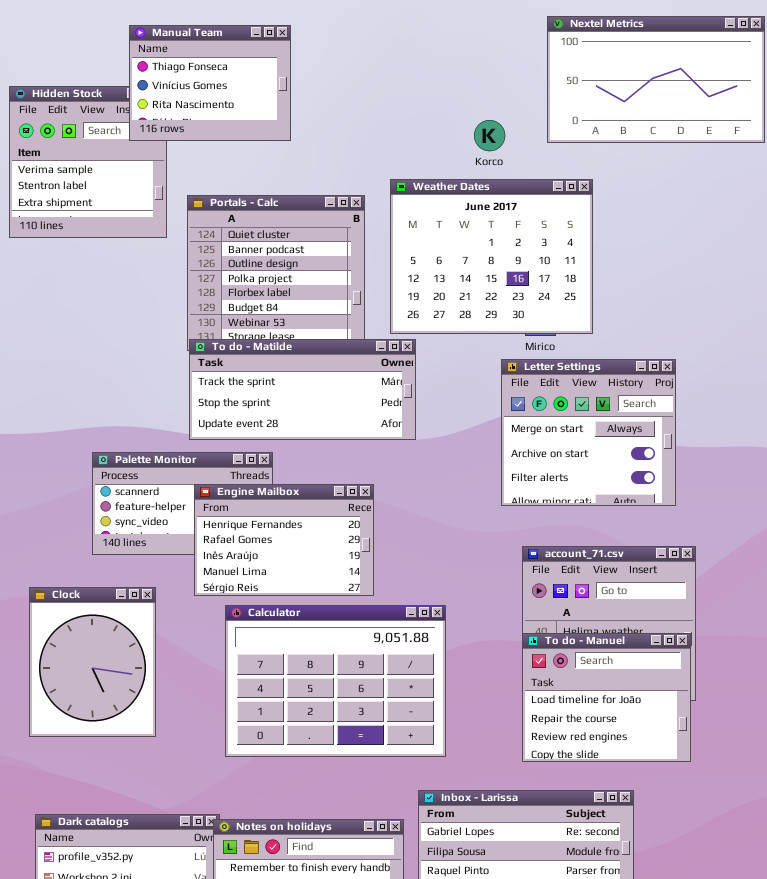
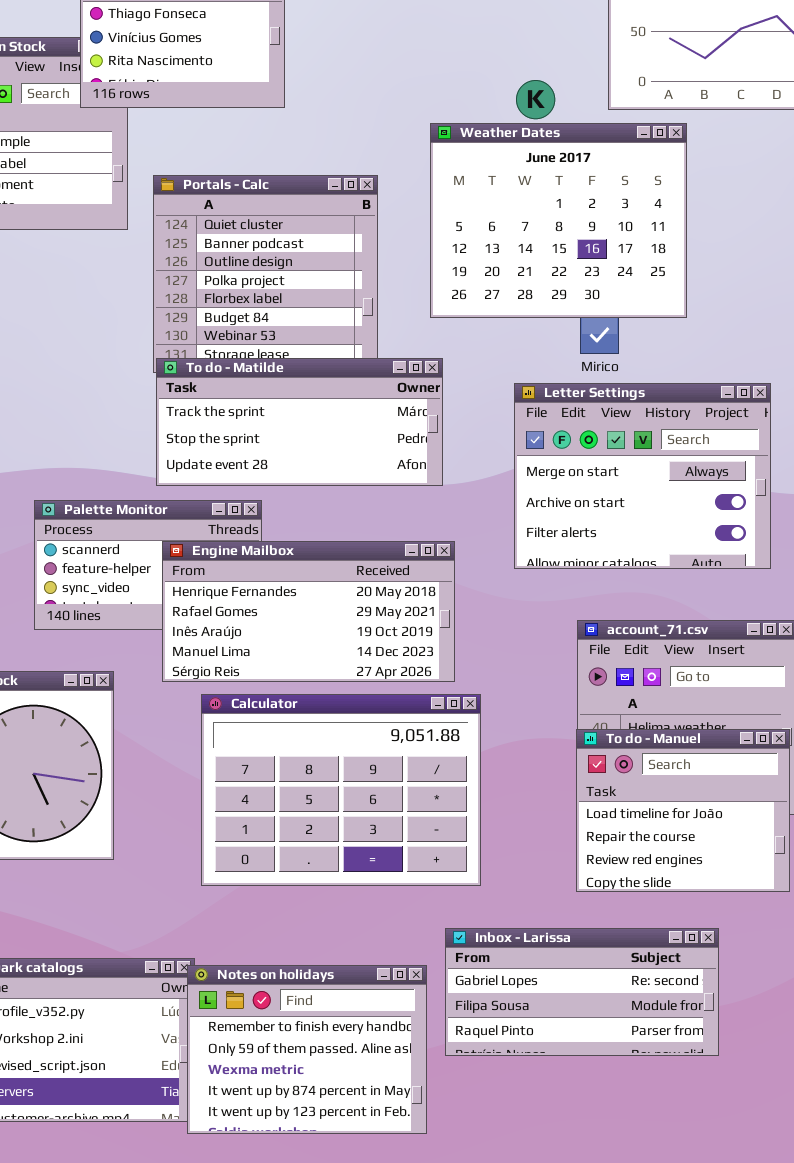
Weather Dates: [390,179,593,334] -> [430,123,687,318], moved
Letter Settings: [501,359,676,506] -> [514,383,771,569], resized
Engine Mailbox: [194,484,374,596] -> [162,541,455,682], resized

